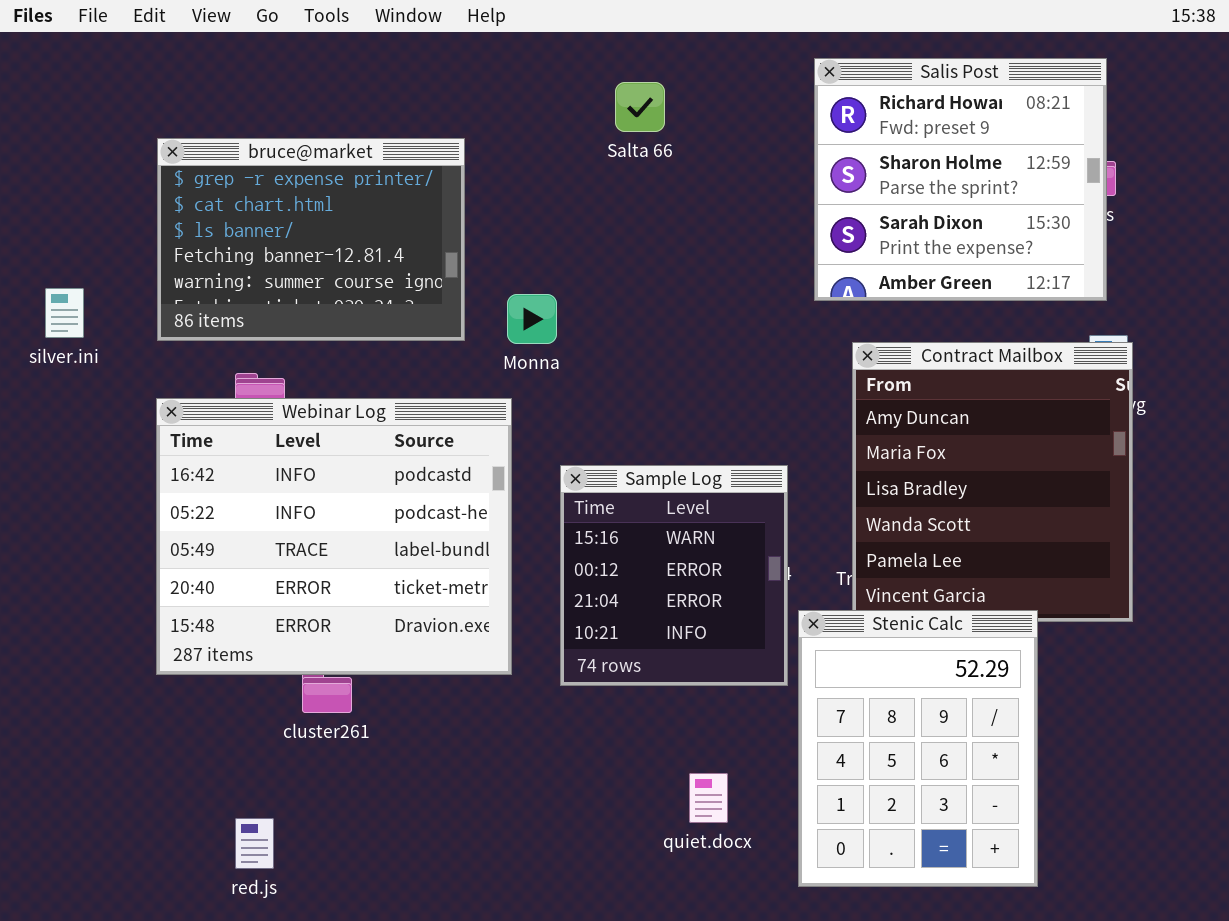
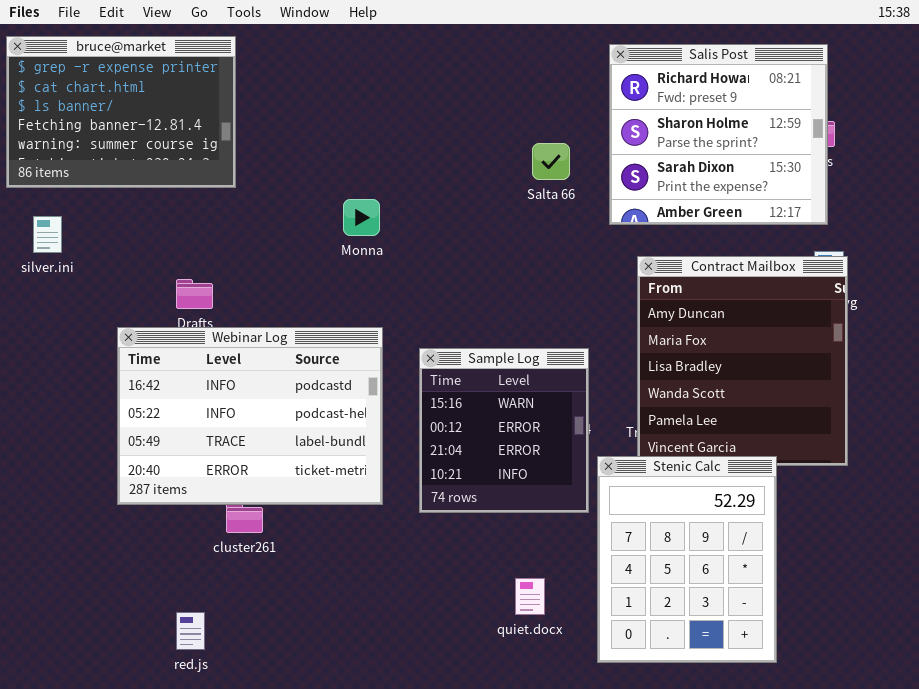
Salta 66: [615,82,665,132] -> [532,143,570,180], moved
bruce@market: [157,138,465,341] -> [6,36,236,188], moved
Monna: [507,294,557,344] -> [343,199,380,236], moved
Webinar Log: [156,398,512,675] -> [117,327,383,505], resized

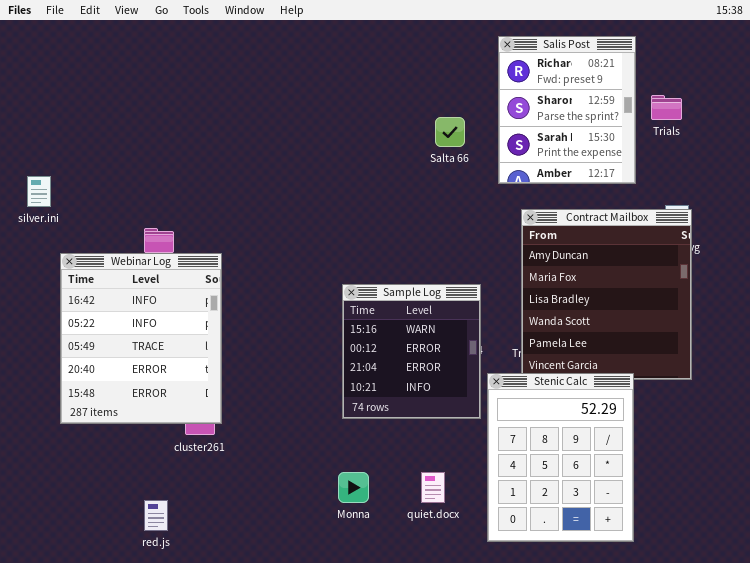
bruce@market: [6,36,236,188] -> none, closed
Salis Post: [609,44,828,225] -> [498,36,636,184], resized
Monna: [343,199,380,236] -> [338,472,369,503], moved
Webinar Log: [117,327,383,505] -> [60,253,222,424], moved, resized

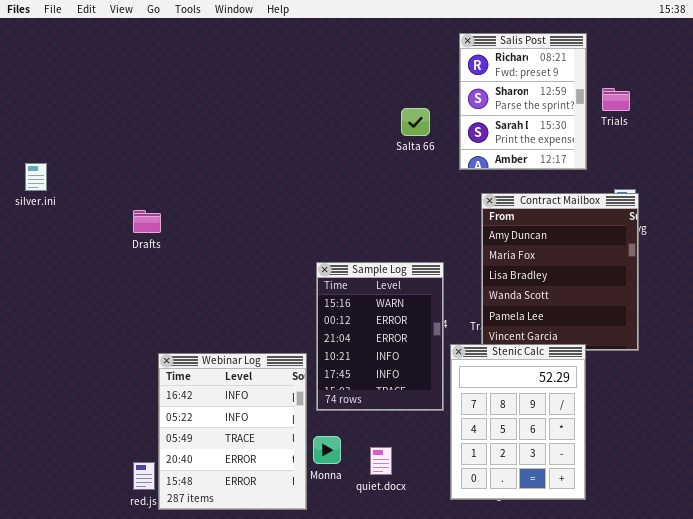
Webinar Log: [60,253,222,424] -> [158,353,307,510], moved
Sample Log: [342,284,481,419] -> [316,262,444,411], resized
quiet.docx: [421,472,445,503] -> [370,447,392,475], moved

